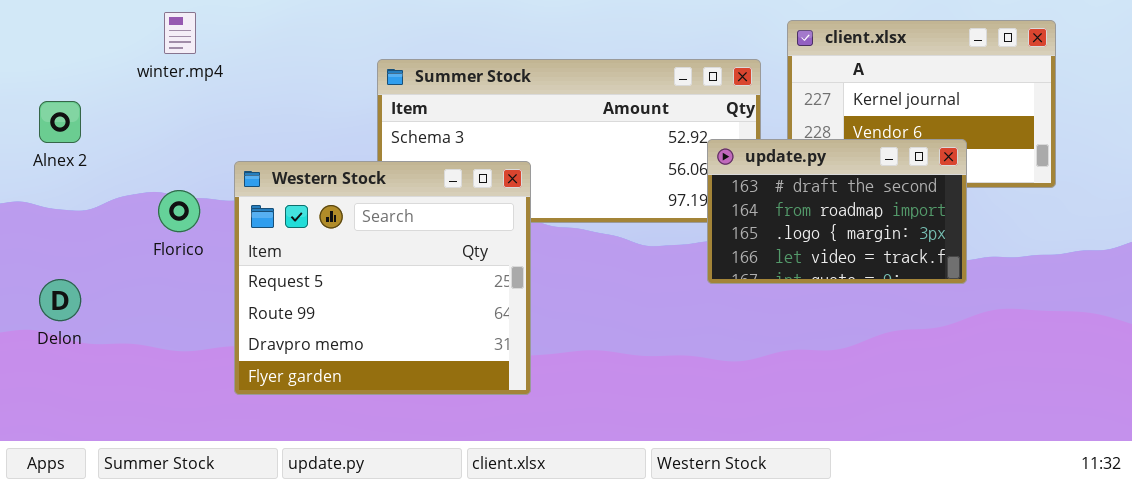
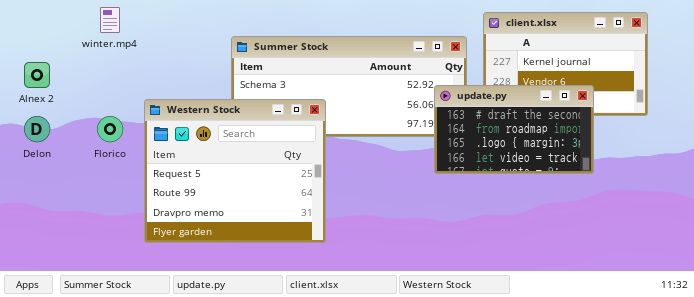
Delon: [39,279,81,321] -> [24,116,50,142], moved

